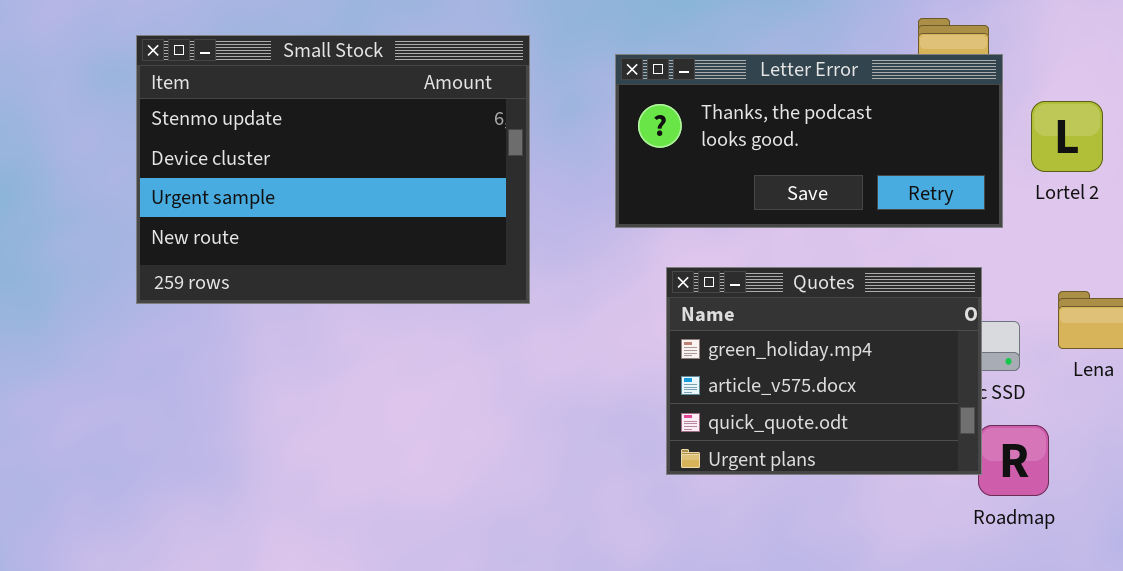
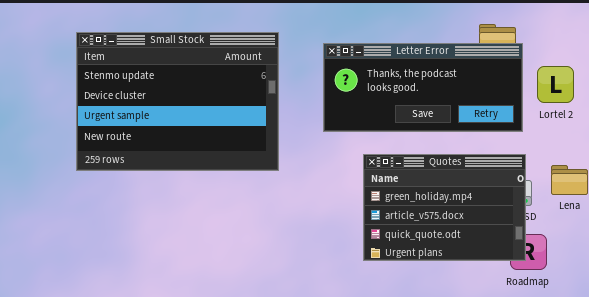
Quotes: [666,267,982,475] -> [363,154,526,261], moved

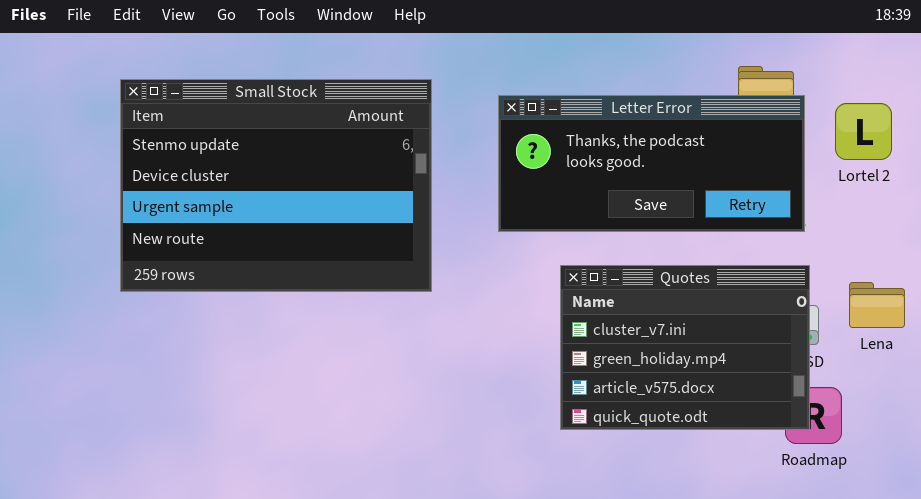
Lortel 2: [537,66,574,103] -> [835,103,892,160], moved
Quotes: [363,154,526,261] -> [560,265,810,430], scrolled up 1 row

